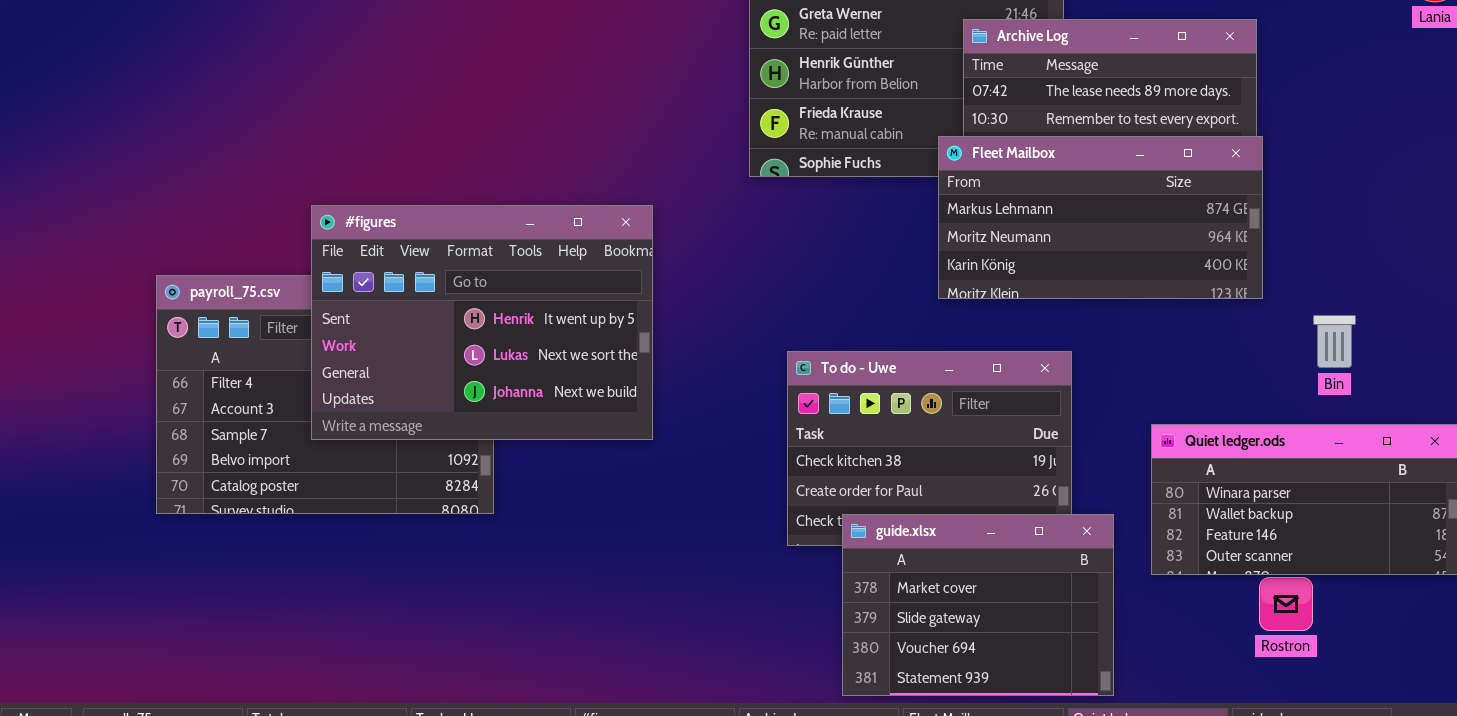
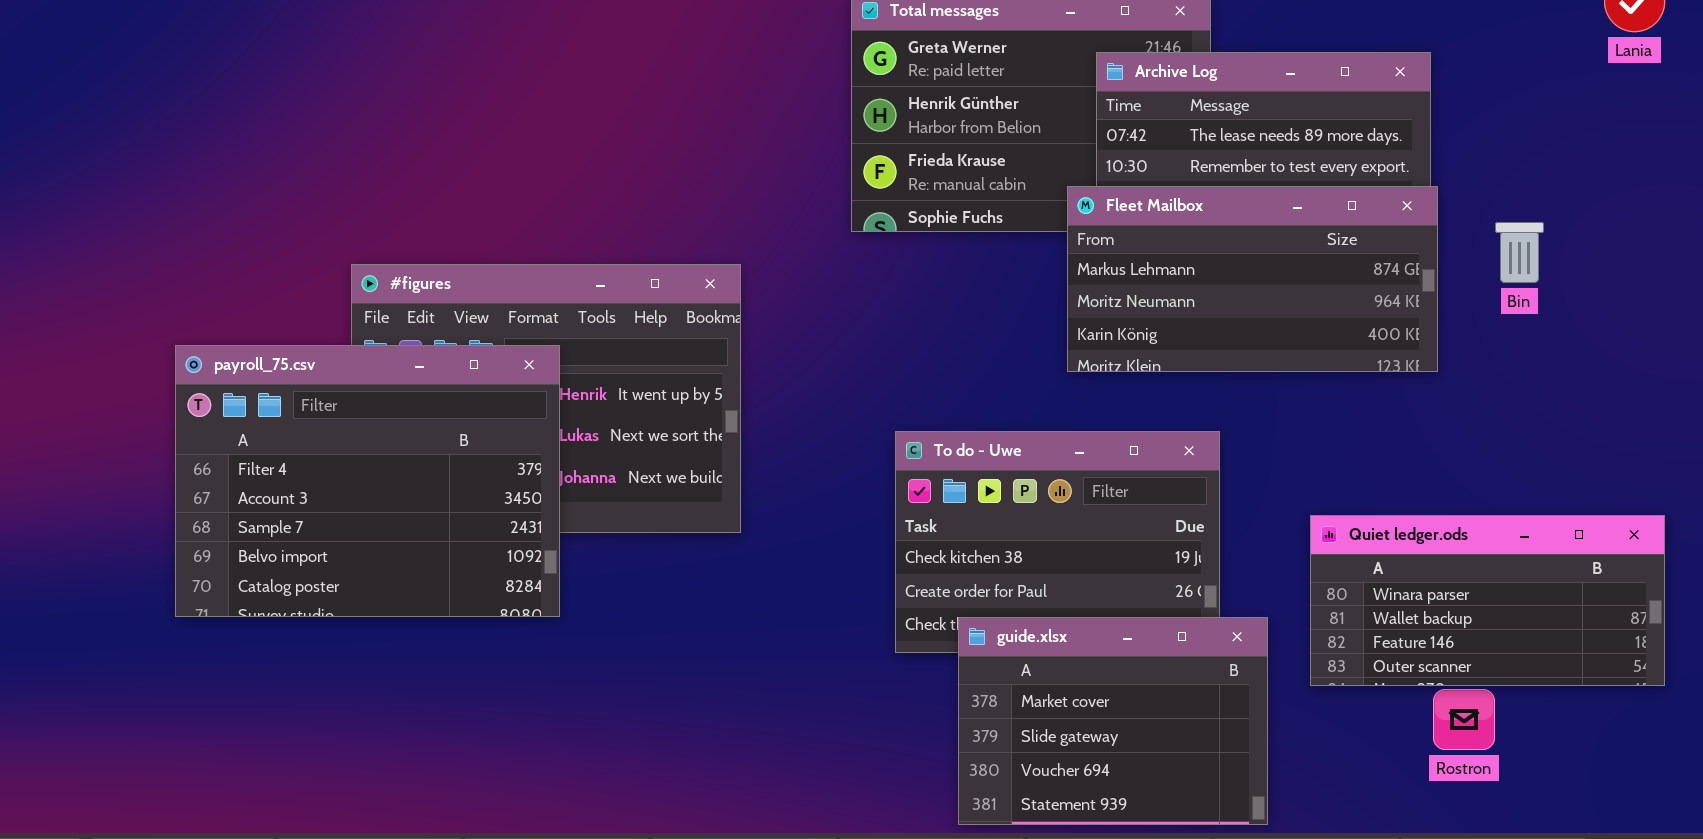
payroll_75.csv: [156,275,494,514] -> [175,345,560,617], raised
Bin: [1313,315,1356,368] -> [1495,222,1544,283], moved

